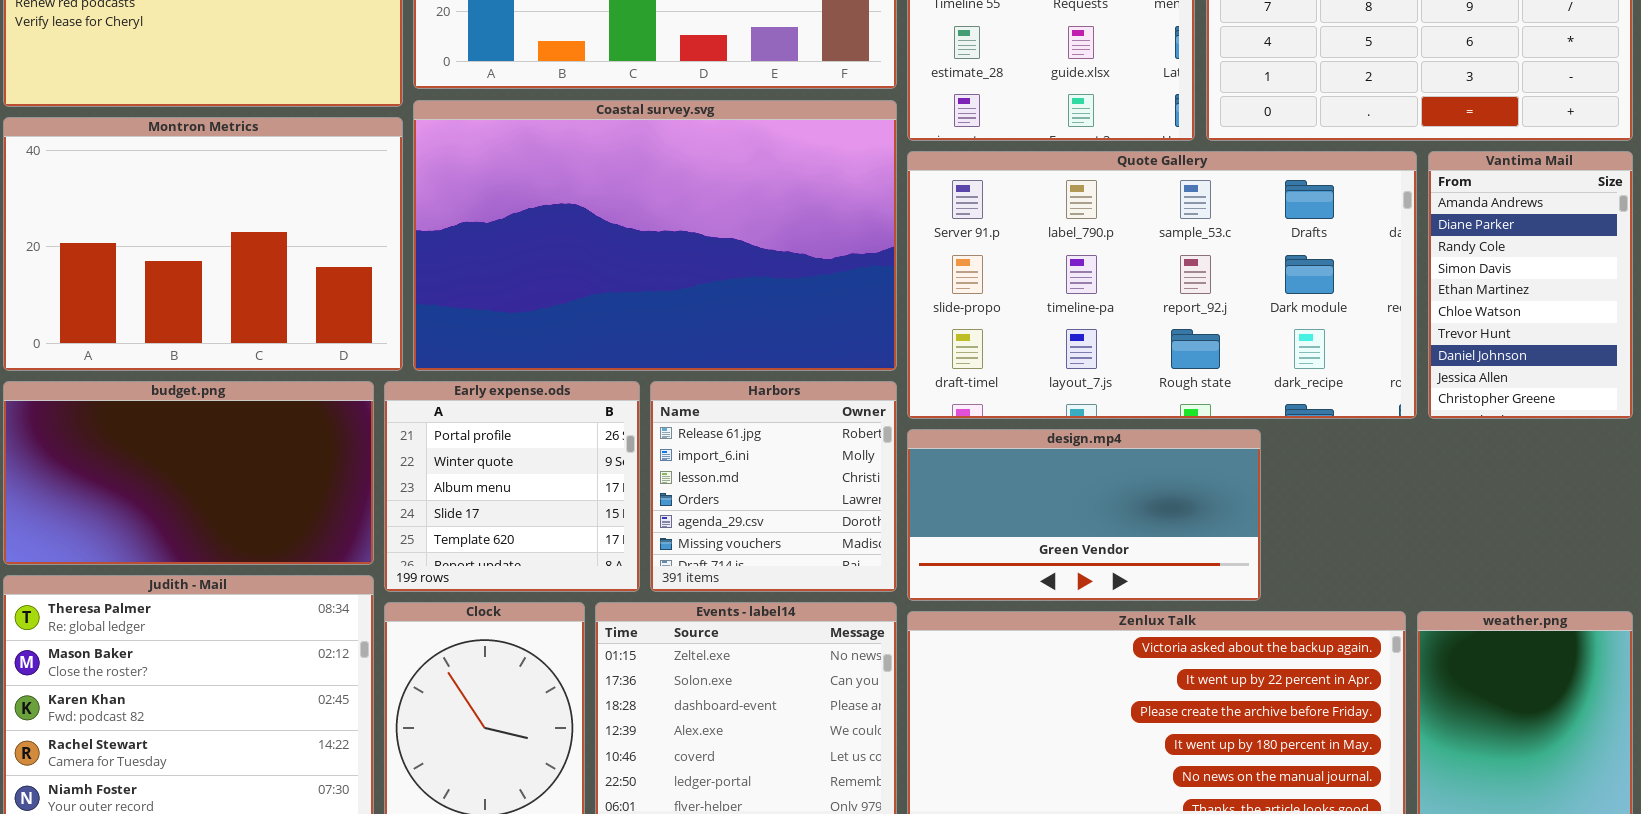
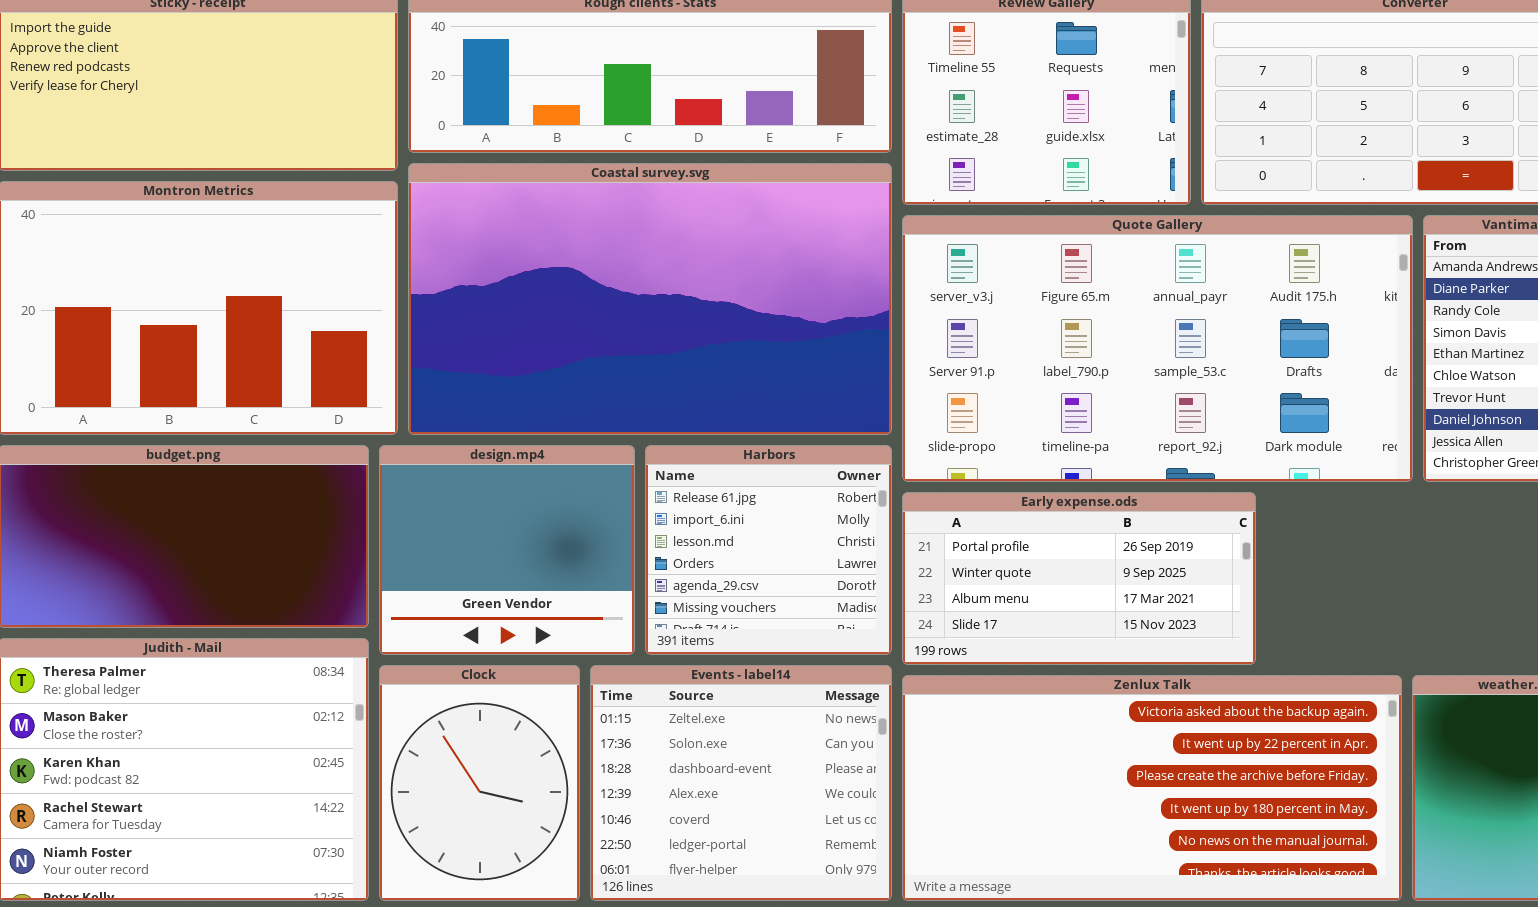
Quote Gallery: [907,151,1417,419] -> [902,215,1413,482], scrolled up 1 row
Early expense.ods: [384,381,640,592] -> [902,492,1256,665], moved, resized
design.mp4: [907,429,1261,601] -> [379,445,635,655], moved, resized

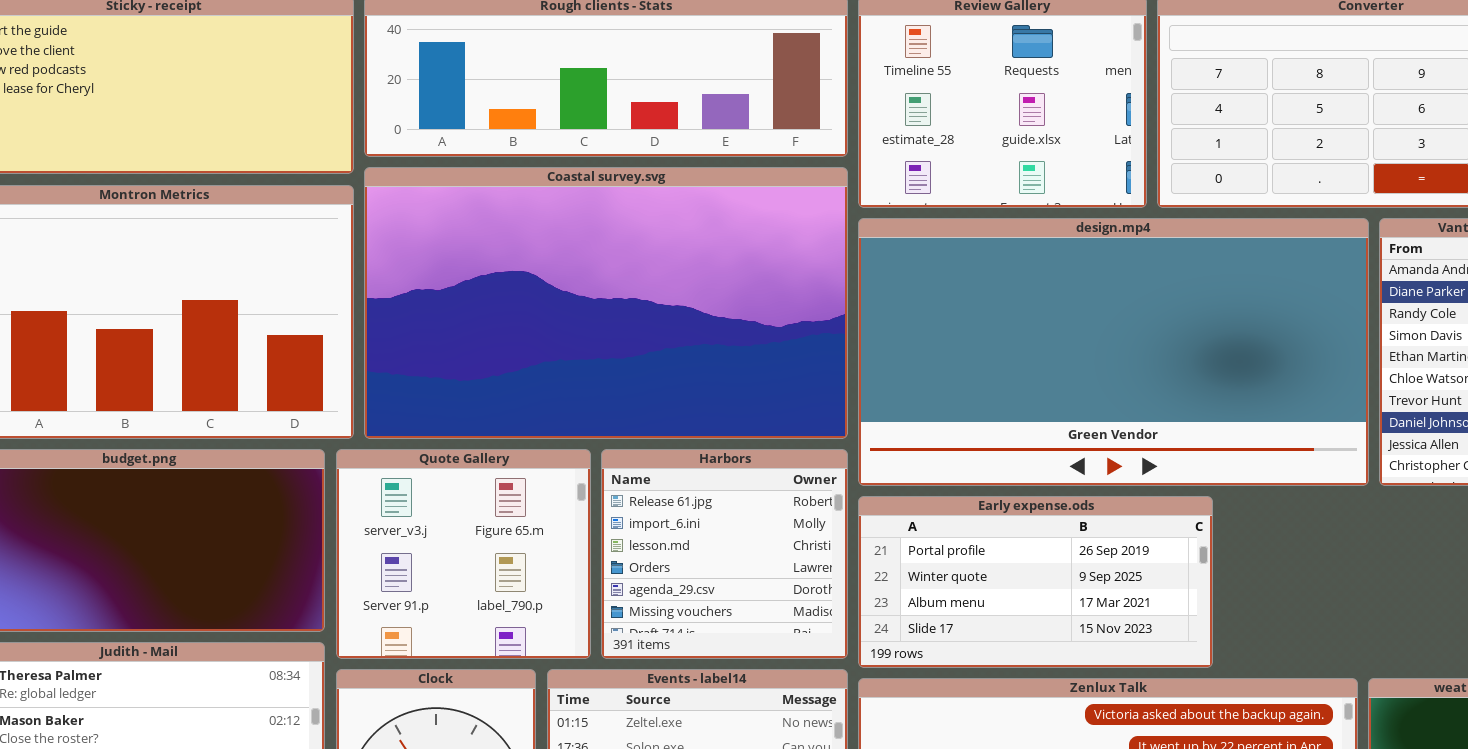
Quote Gallery: [902,215,1413,482] -> [336,449,591,659], moved, resized
design.mp4: [379,445,635,655] -> [858,218,1369,486], moved, resized

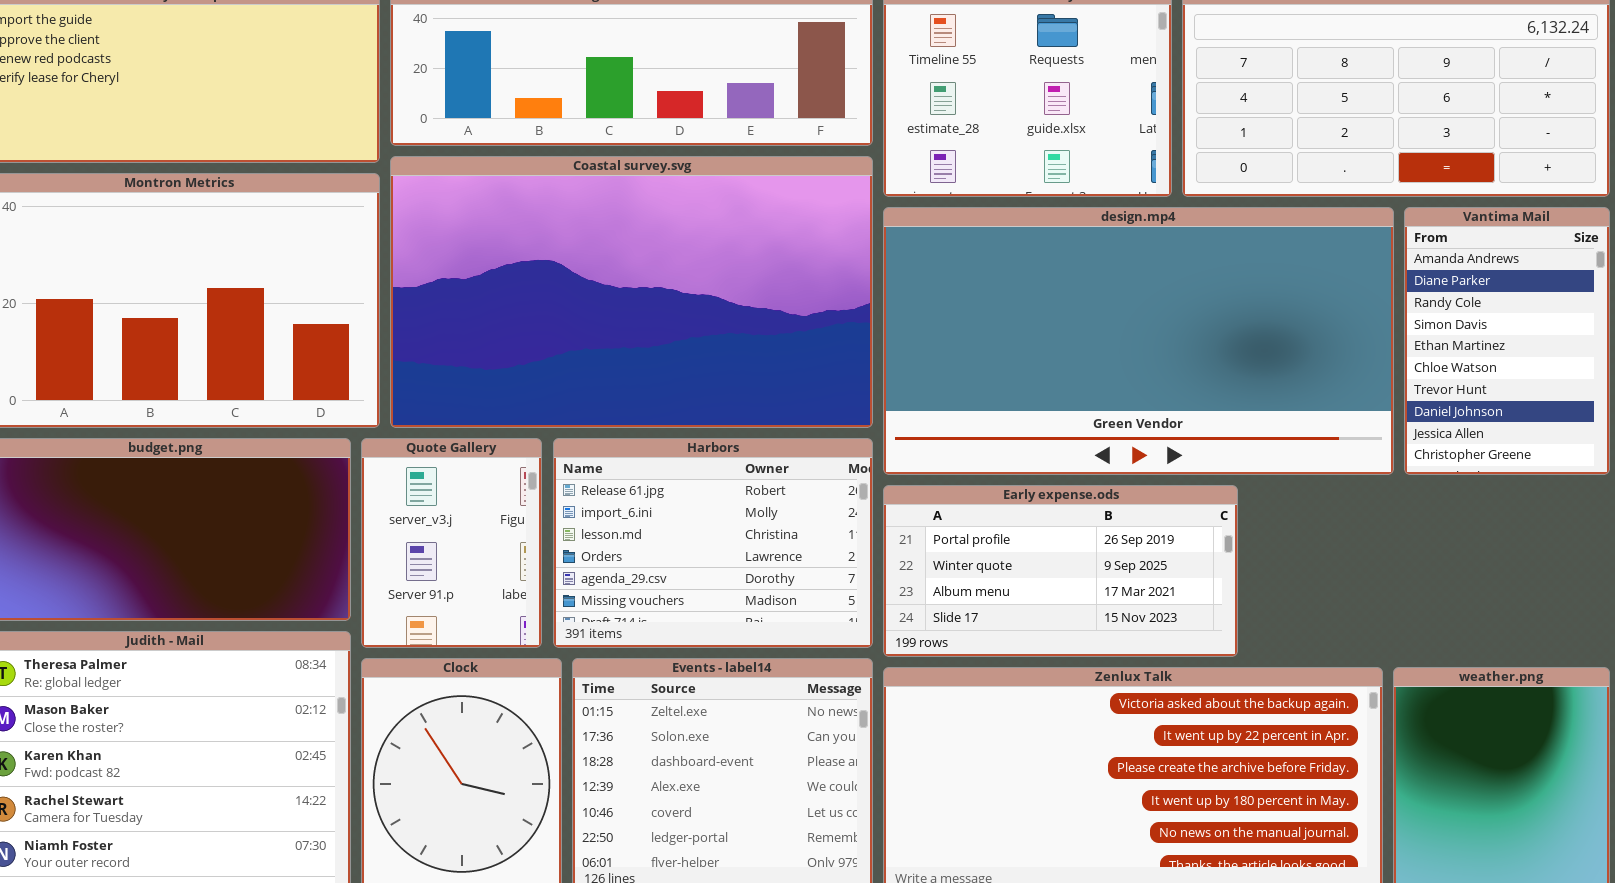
Quote Gallery: [336,449,591,659] -> [361,438,542,648], resized
Harbors: [601,449,848,659] -> [553,438,873,648], resized

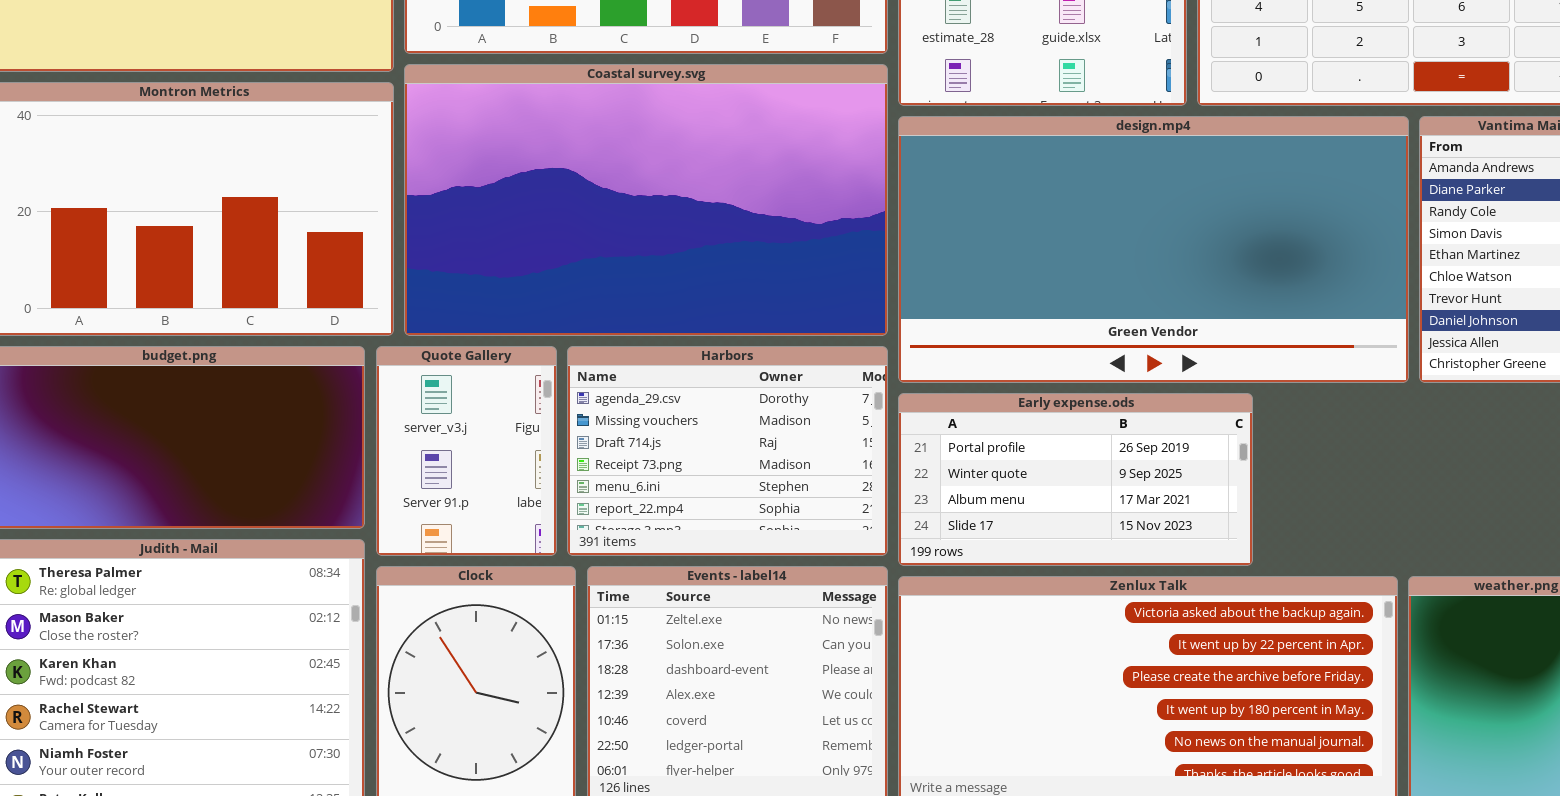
Harbors: [553,438,873,648] -> [567,346,888,556], scrolled down 4 rows

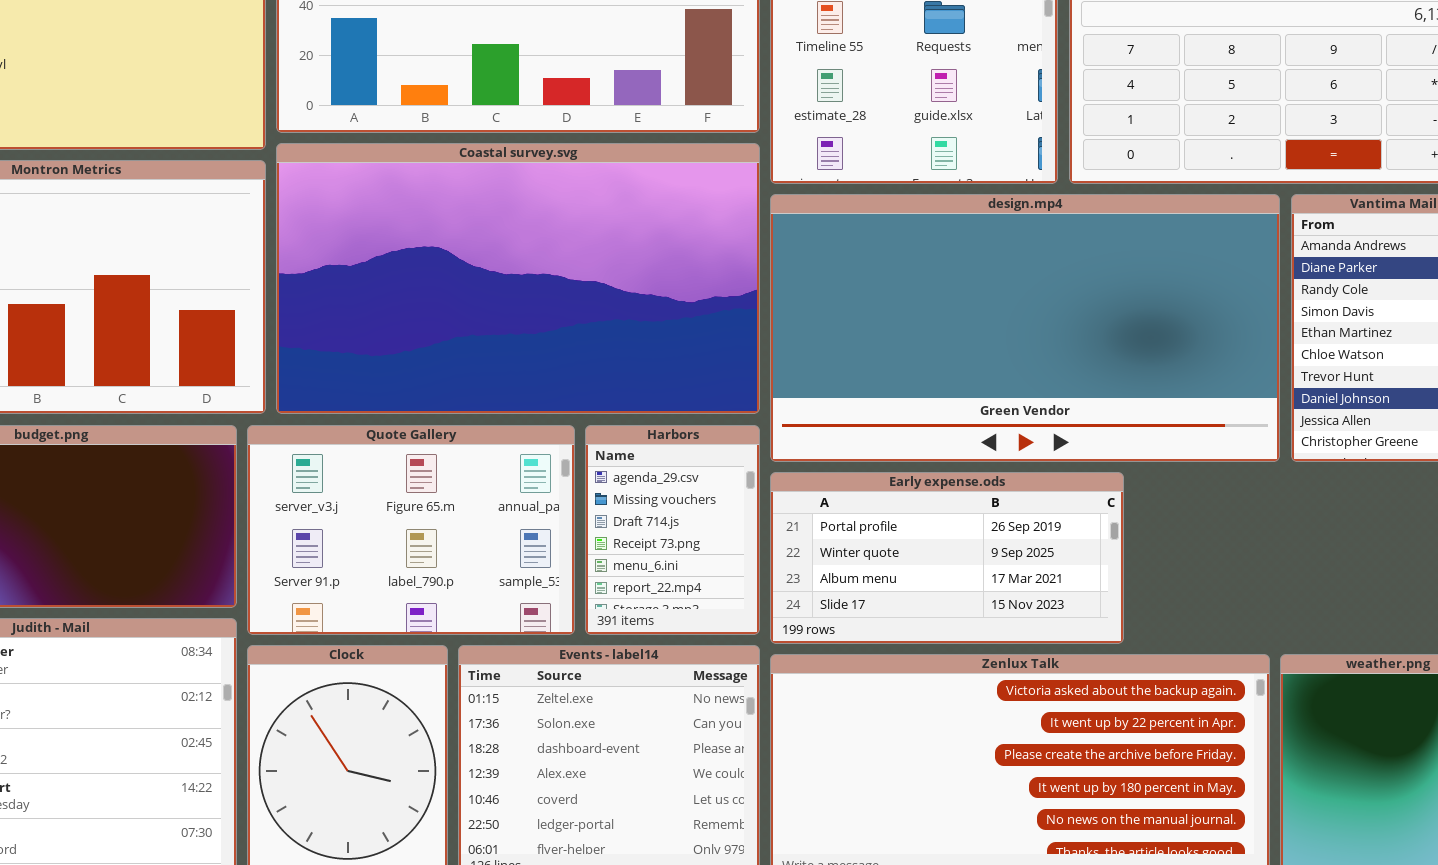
Quote Gallery: [376,346,557,556] -> [247,425,575,635], resized
Harbors: [567,346,888,556] -> [585,425,760,635], resized

